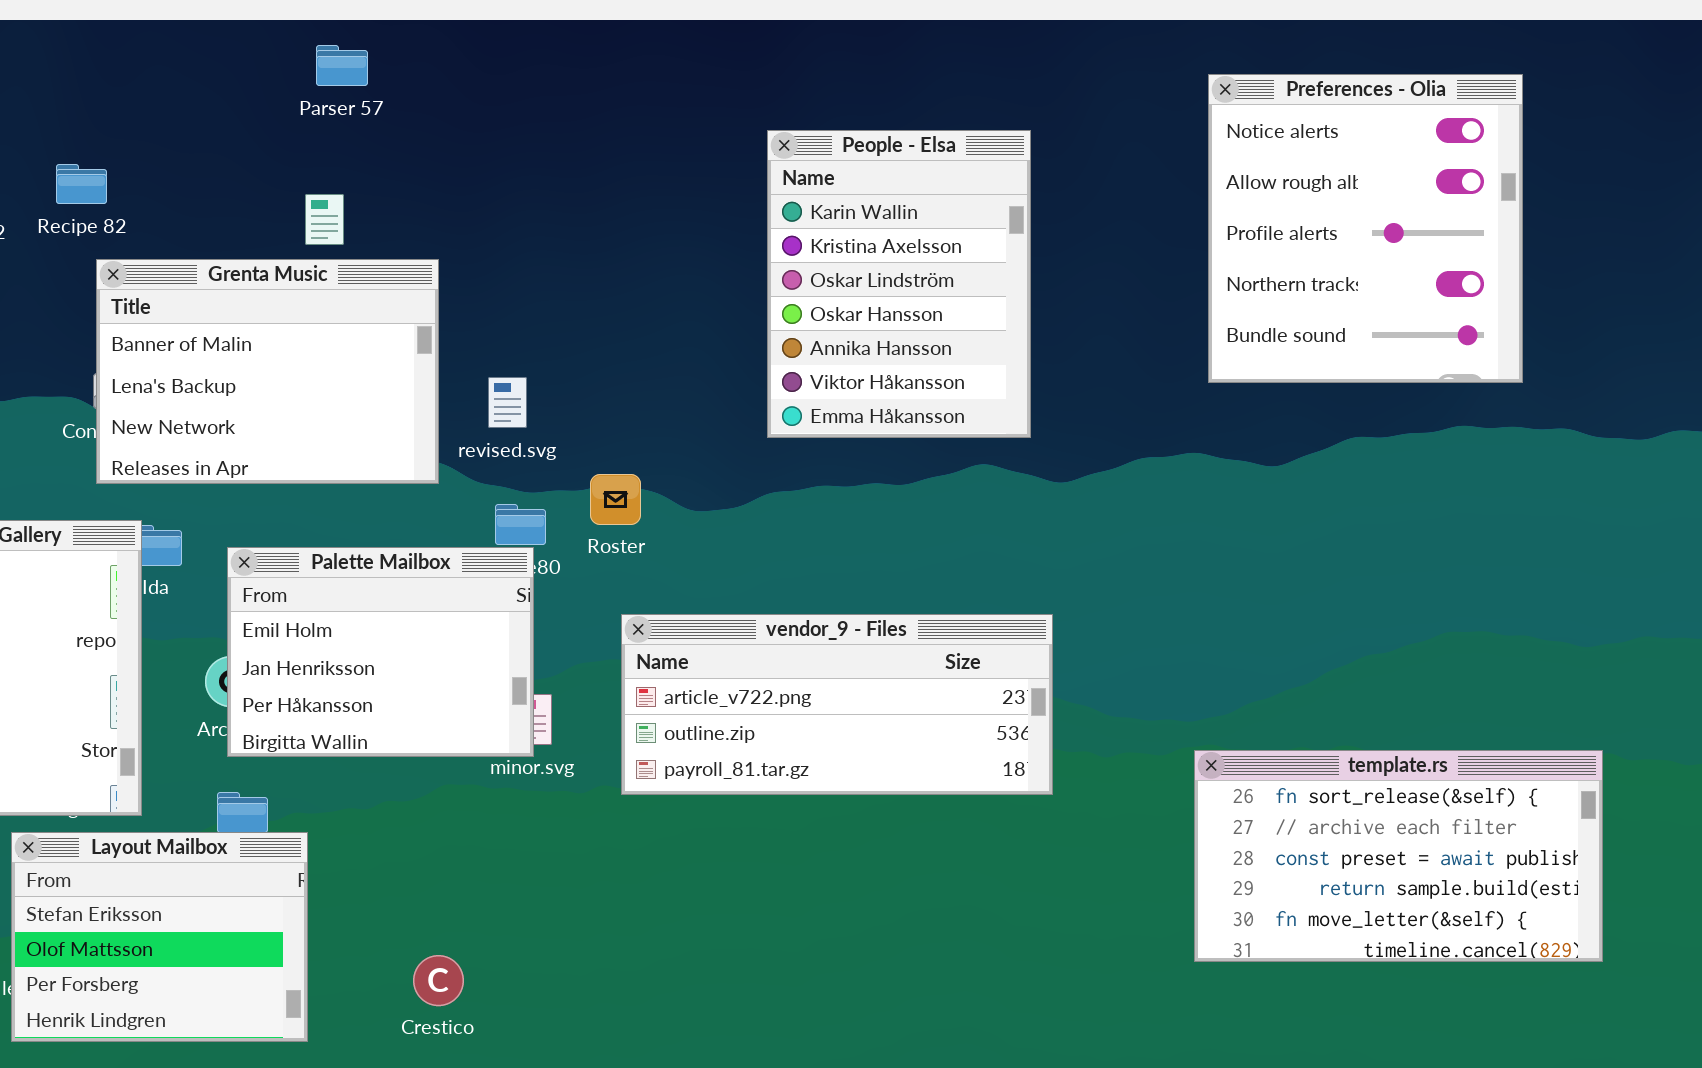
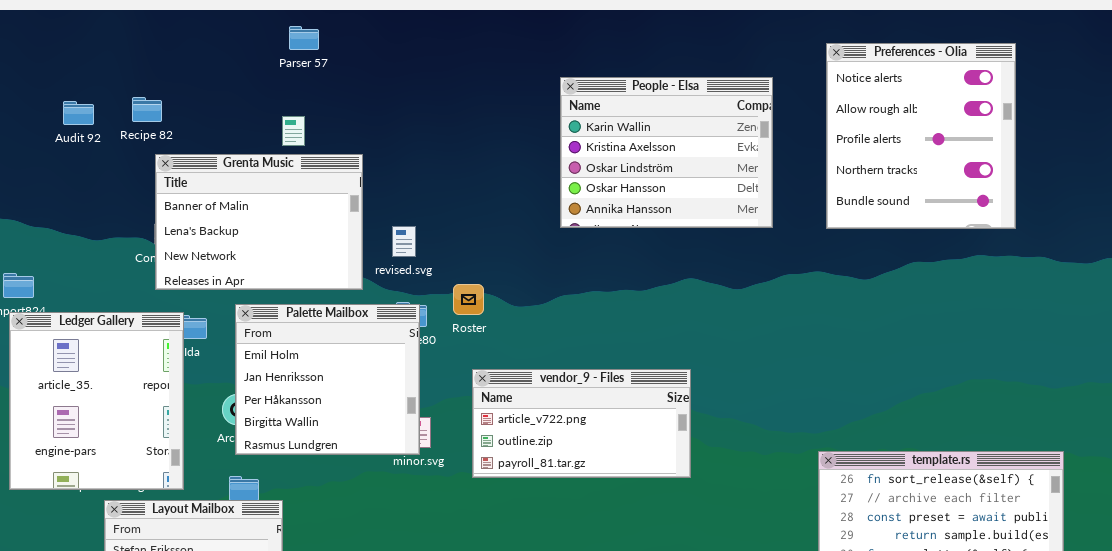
People - Elsa: [767,130,1031,438] -> [560,77,773,228], resized
Palette Mailbox: [227,547,534,757] -> [235,304,420,455], resized
vendor_9 - Files: [621,614,1053,795] -> [472,369,691,478], resized

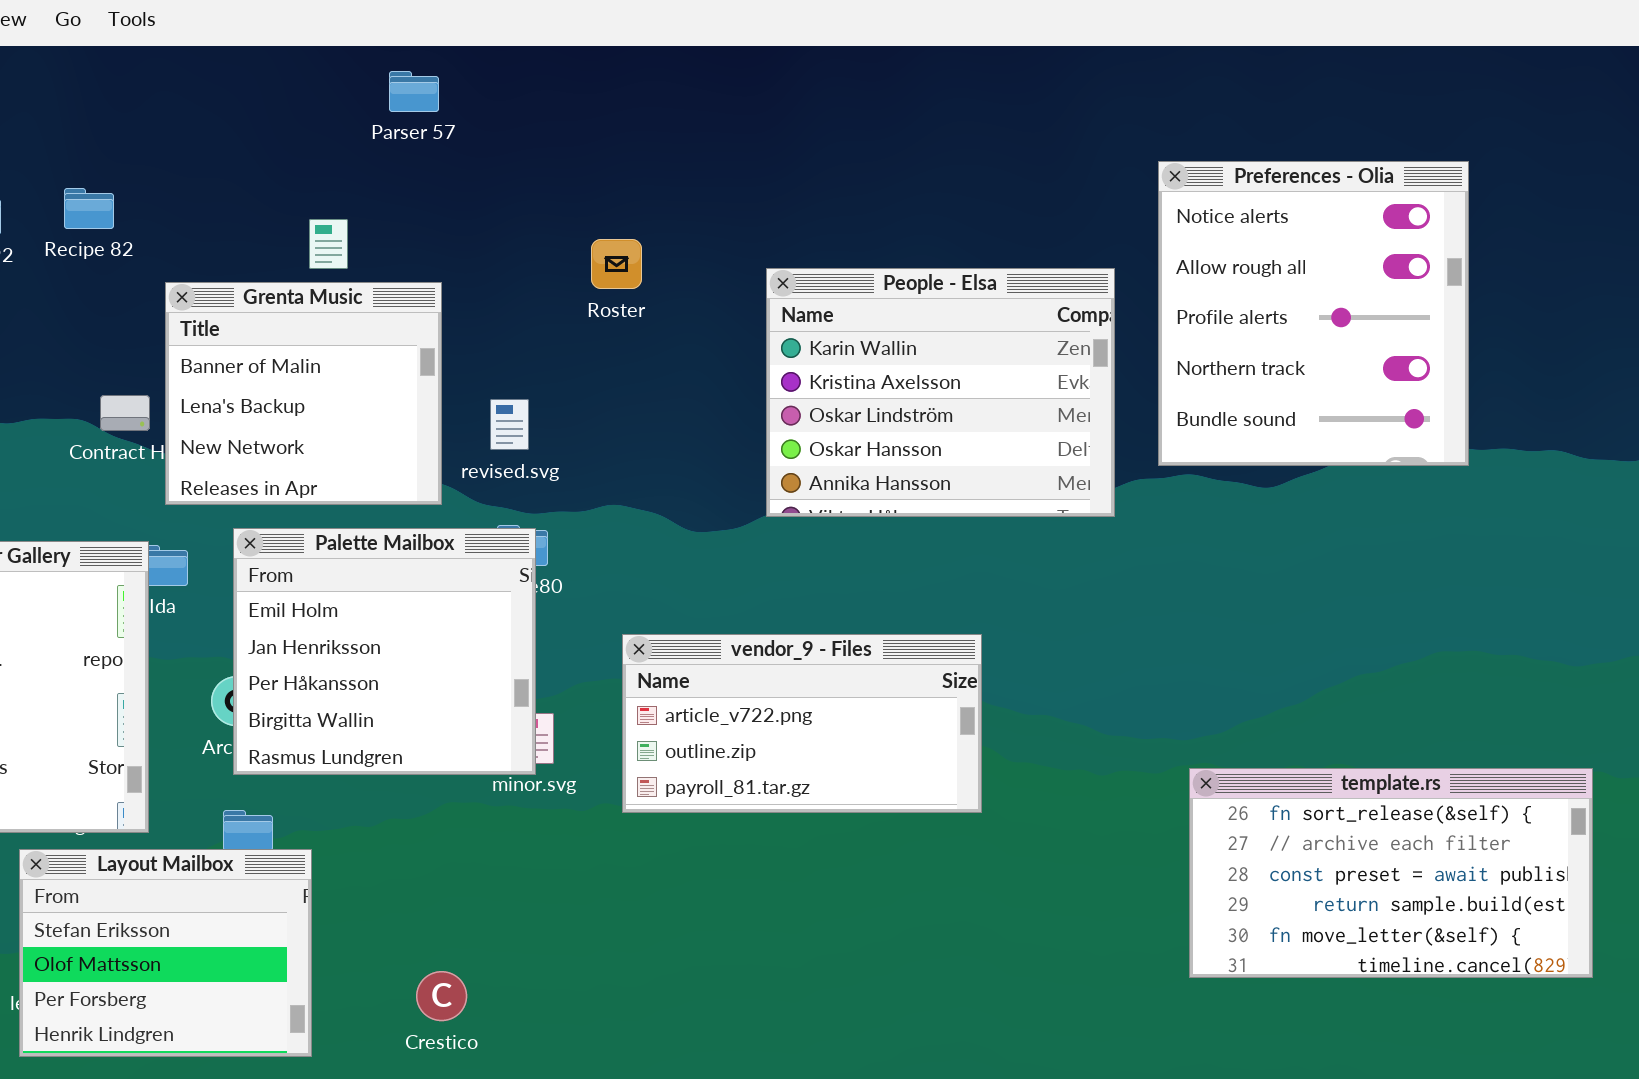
Parser 57: [289,26,319,50] -> [389,71,439,112], moved
Preferences - Olia: [826,43,1016,229] -> [1158,161,1469,466], moved
People - Elsa: [560,77,773,228] -> [766,268,1115,517], moved
Grenta Music: [155,154,363,290] -> [165,282,442,505], resized
Roster: [453,284,484,315] -> [591,239,642,289], moved

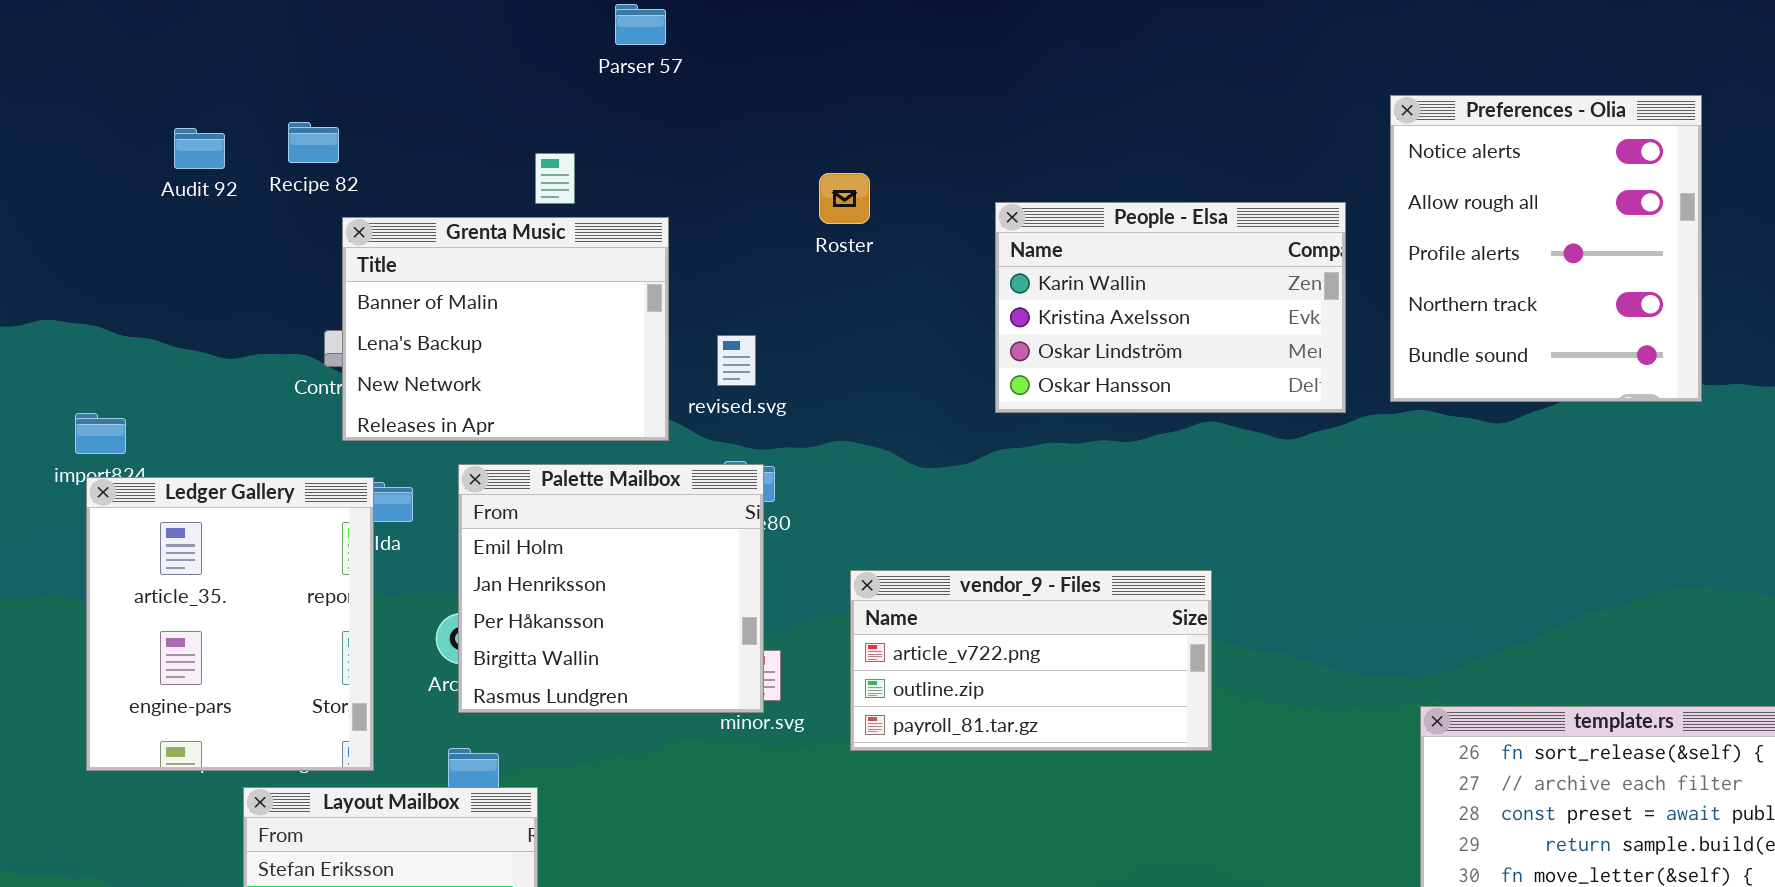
People - Elsa: [766,268,1115,517] -> [995,202,1346,413], resized
Grenta Music: [165,282,442,505] -> [342,217,669,441], resized

